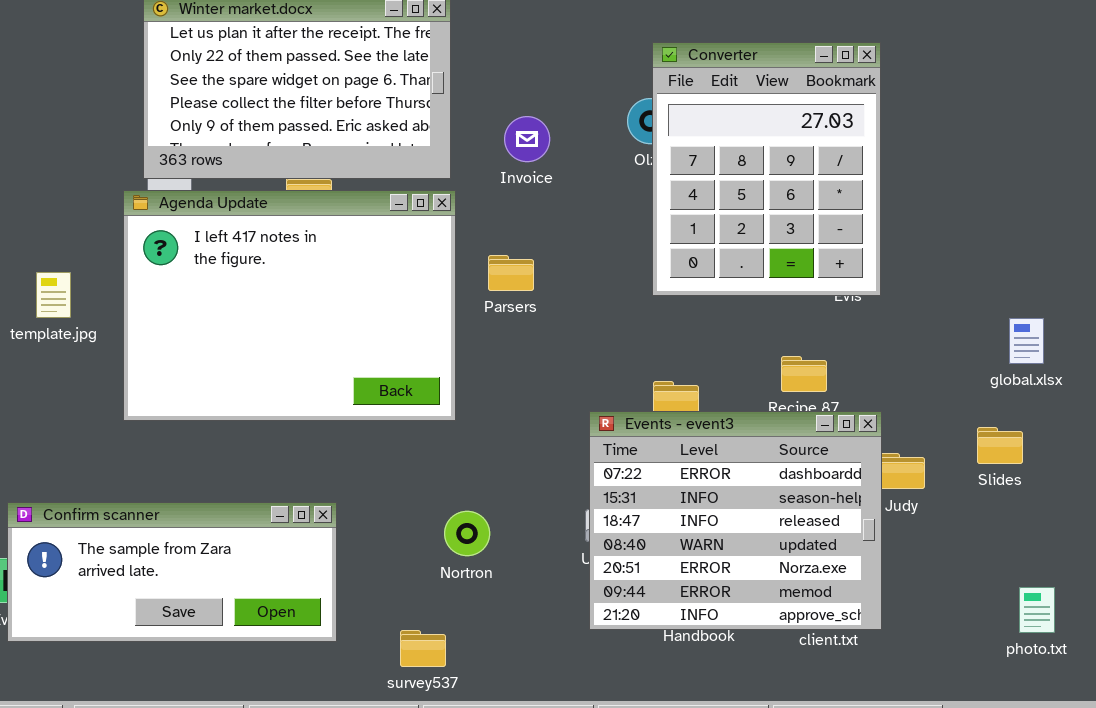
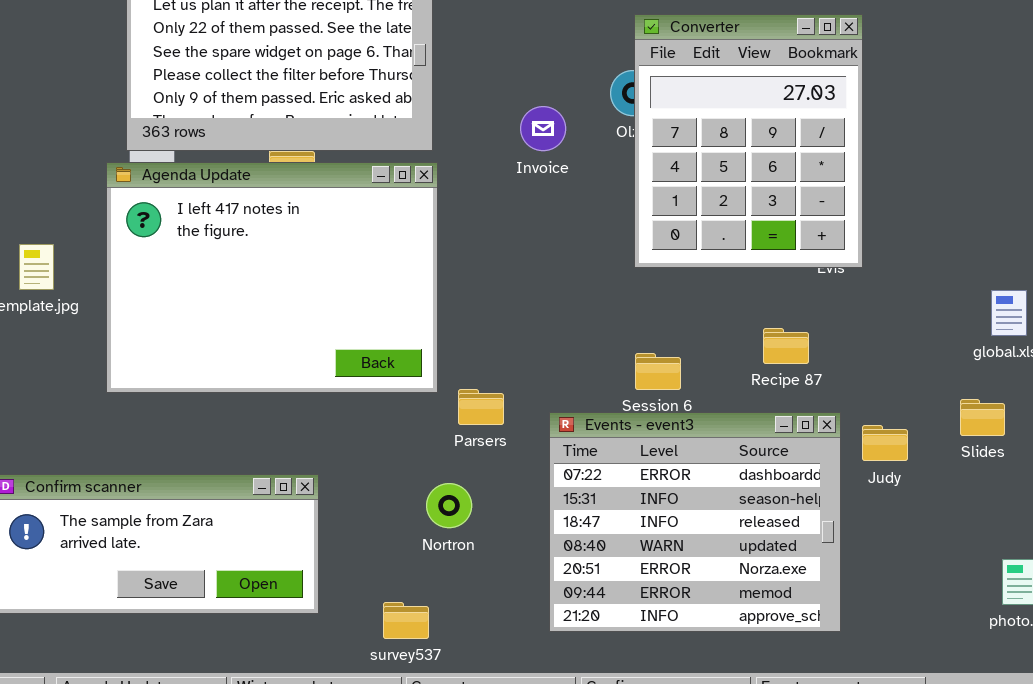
Invoice: [504,116,550,162] -> [520,106,566,151], moved
Parsers: [488,255,534,291] -> [458,389,504,425], moved
Events - event3: [589,411,882,630] -> [549,412,841,632], moved

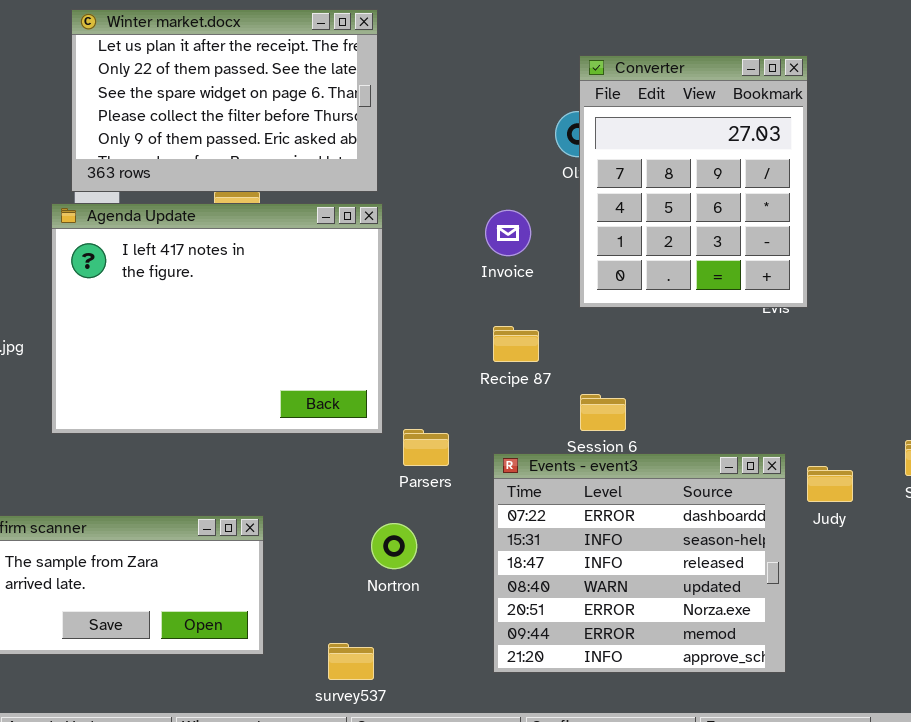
Invoice: [520,106,566,151] -> [485,210,531,256], moved
Recipe 87: [763,328,809,364] -> [493,326,539,362], moved

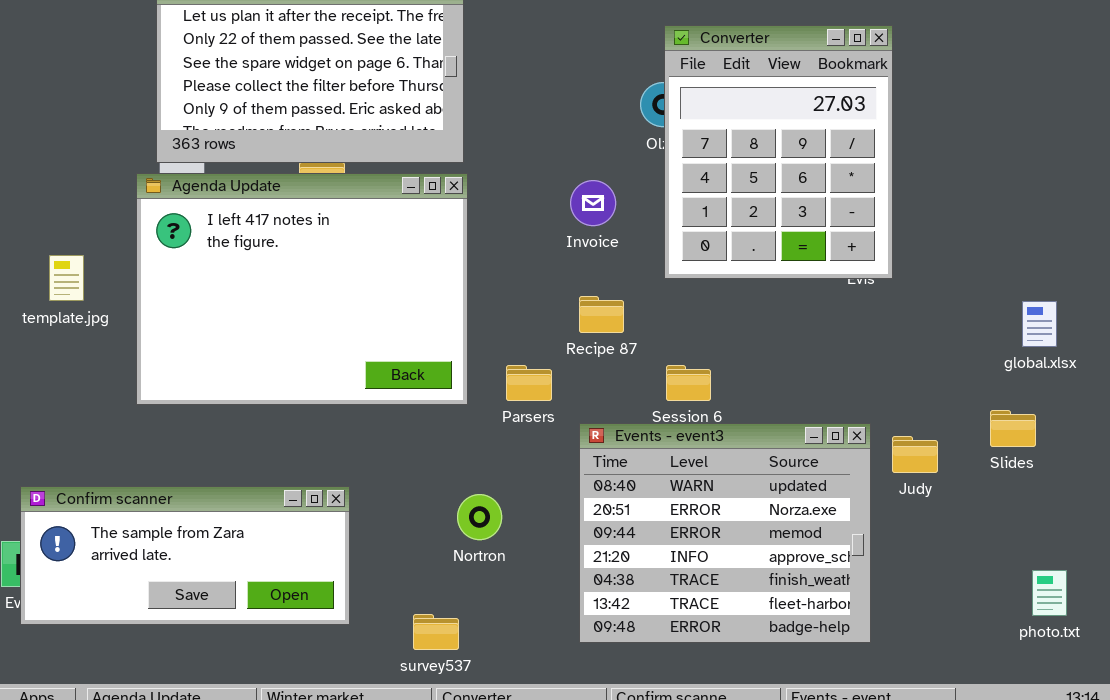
Parsers: [403,429,449,466] -> [506,365,552,401], moved
Events - event3: [493,453,786,673] -> [579,423,871,643], scrolled down 3 rows

